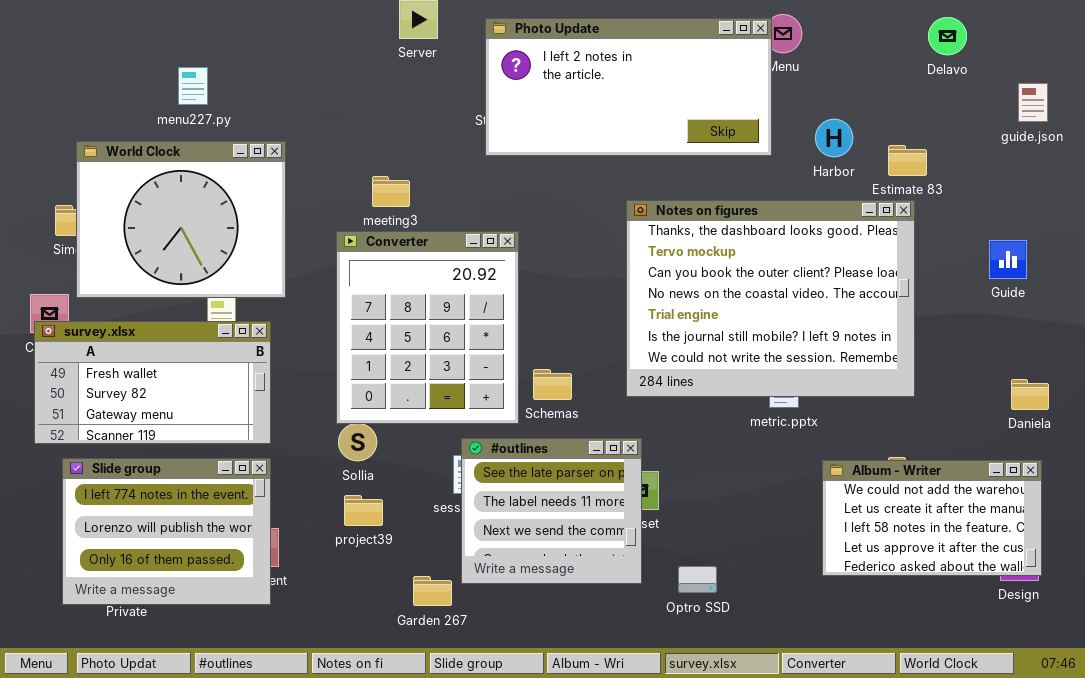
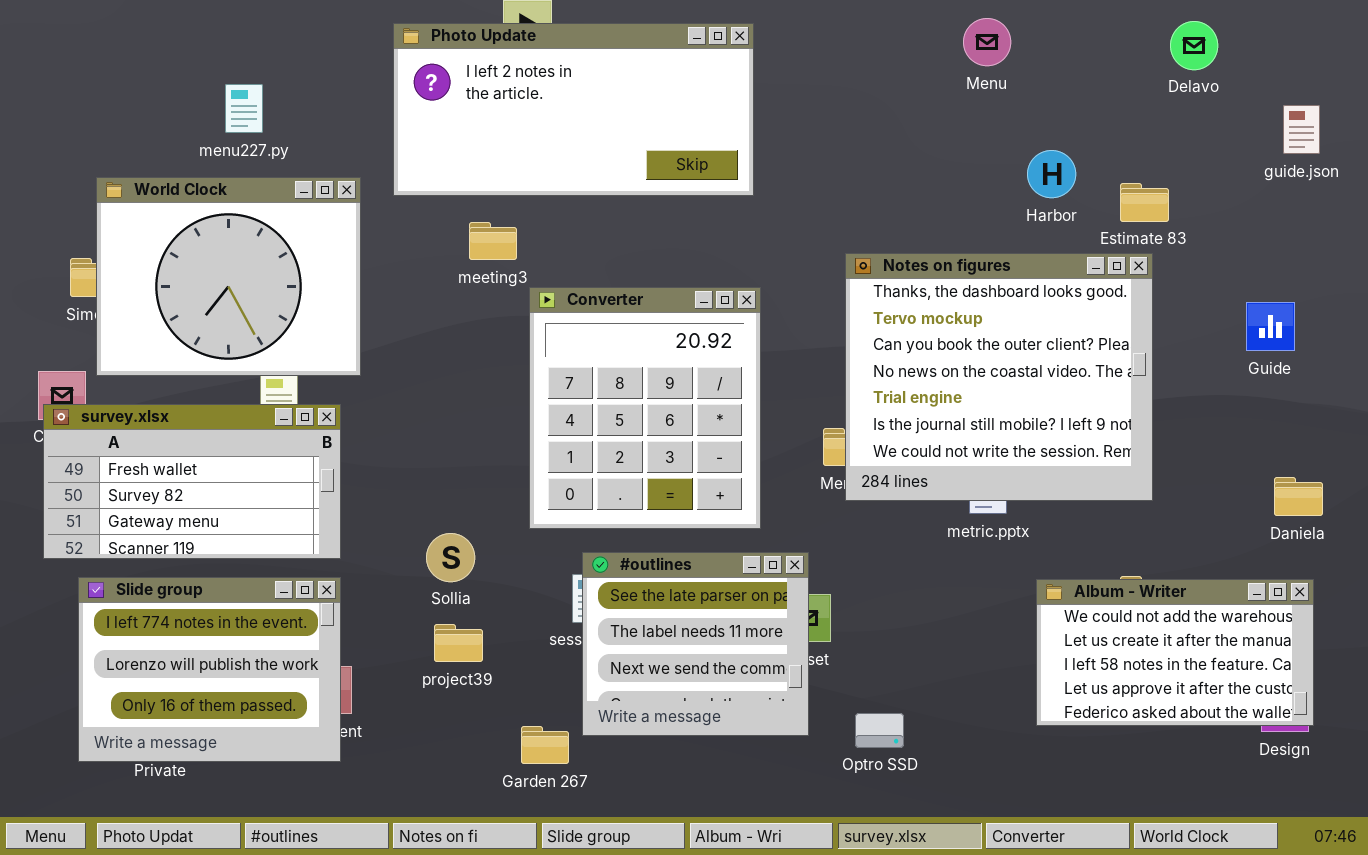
Photo Update: [485,18,772,156] -> [393,23,754,196], moved
Notes on figures: [626,200,915,397] -> [845,253,1153,501], resized
Converter: [336,231,519,424] -> [529,287,761,529], moved

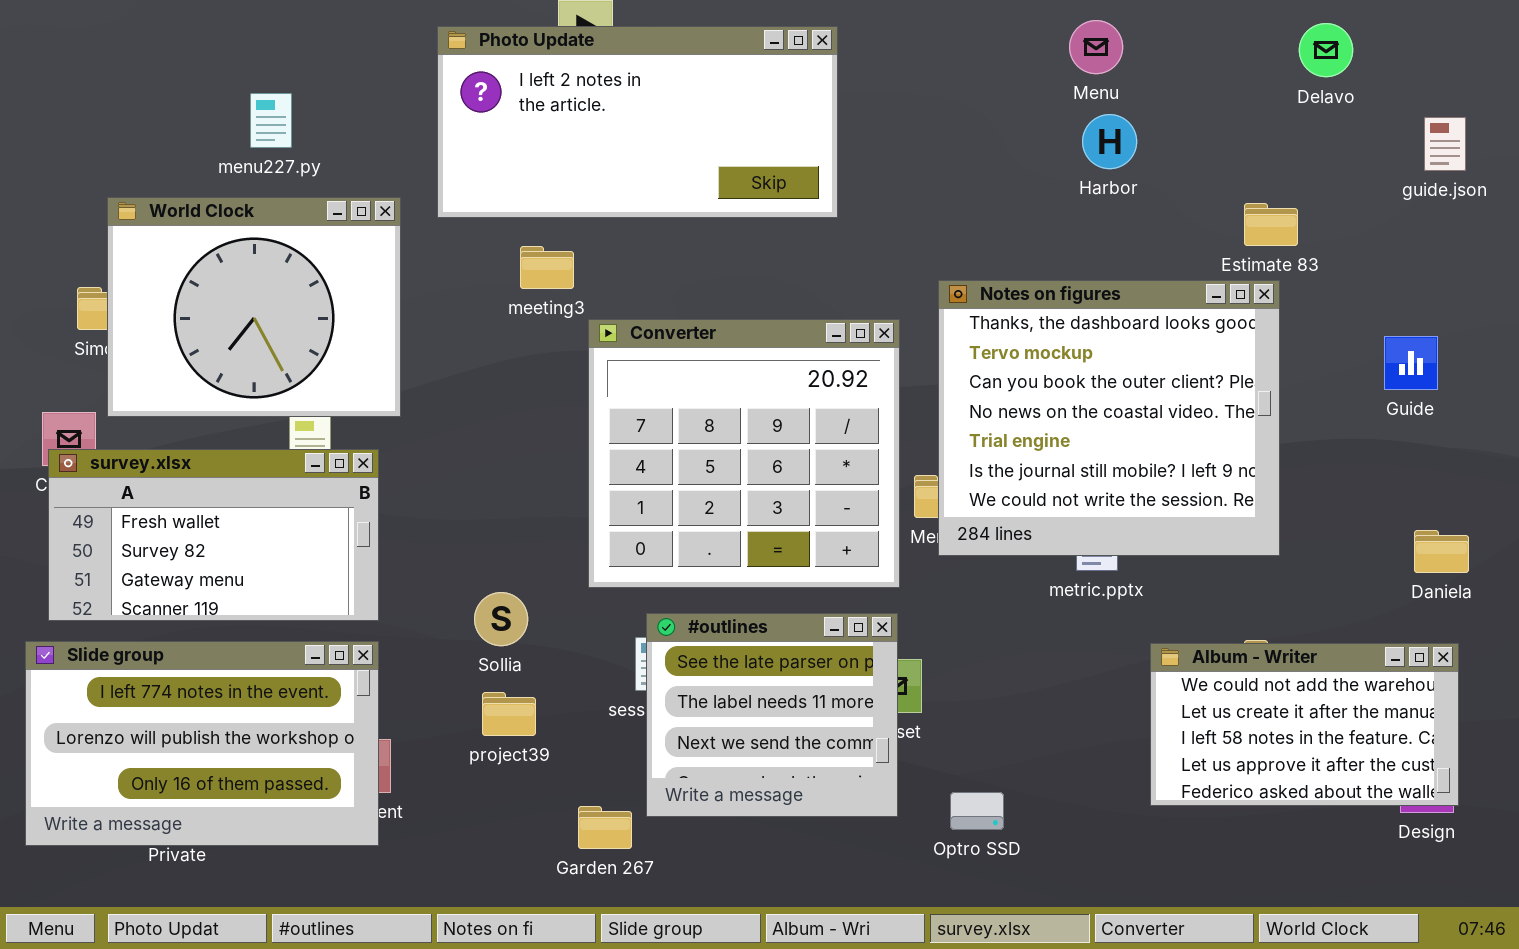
Harbor: [1027,150,1076,198] -> [1082,114,1137,169], moved
Converter: [529,287,761,529] -> [588,319,900,588], resized
Slide group: [78,577,341,762] -> [25,641,379,846], resized

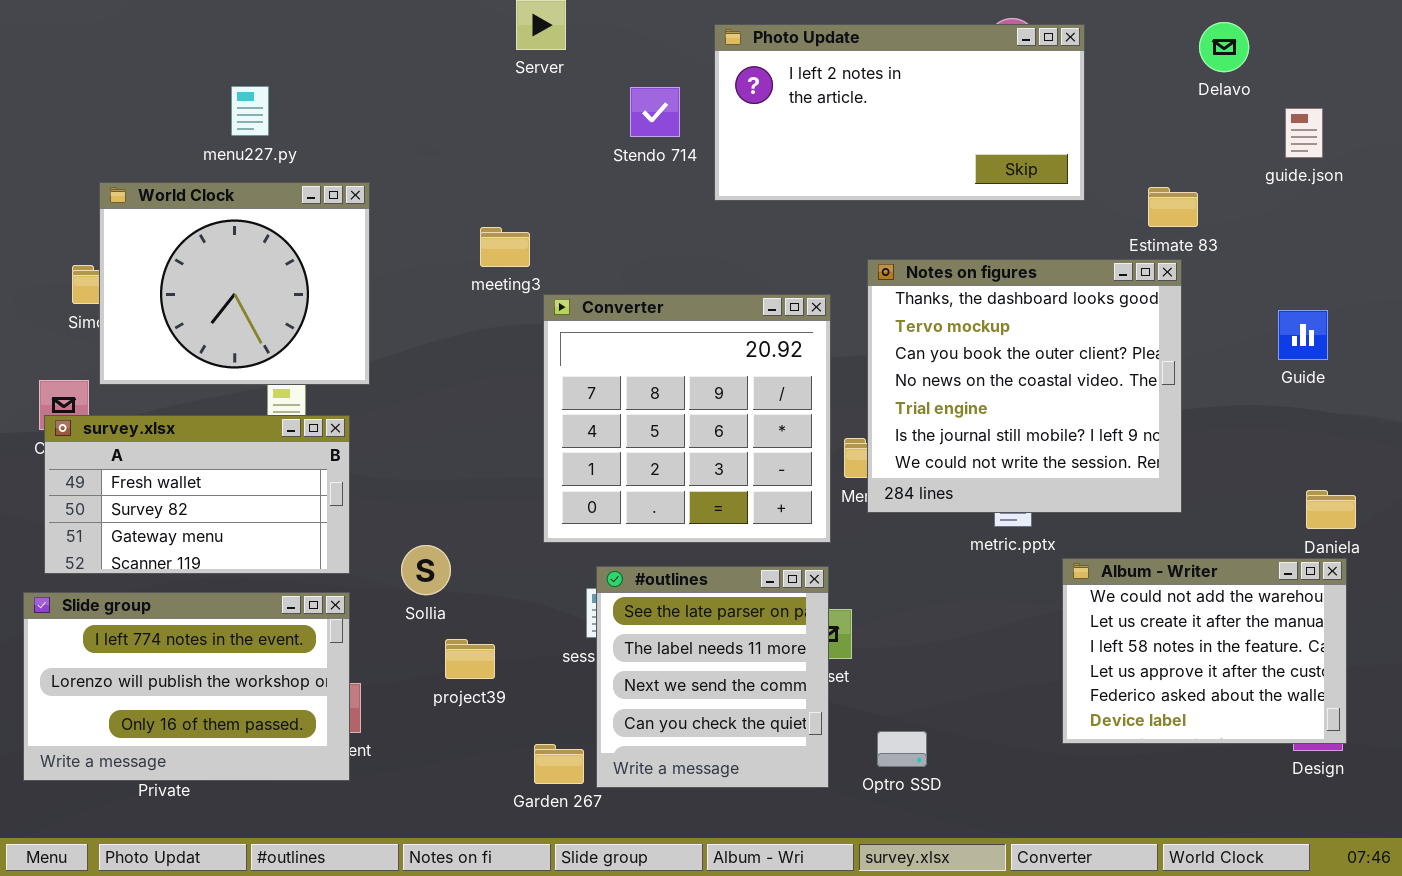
Photo Update: [437,26,838,218] -> [714,24,1085,201], moved
guide.json: [1424,117,1466,171] -> [1285,108,1323,158], moved
Sollia: [474,592,528,646] -> [401,545,451,595], moved
#outlines: [646,613,898,817] -> [596,566,829,788], resized
Album - Writer: [1150,643,1459,806] -> [1062,558,1347,744], resized

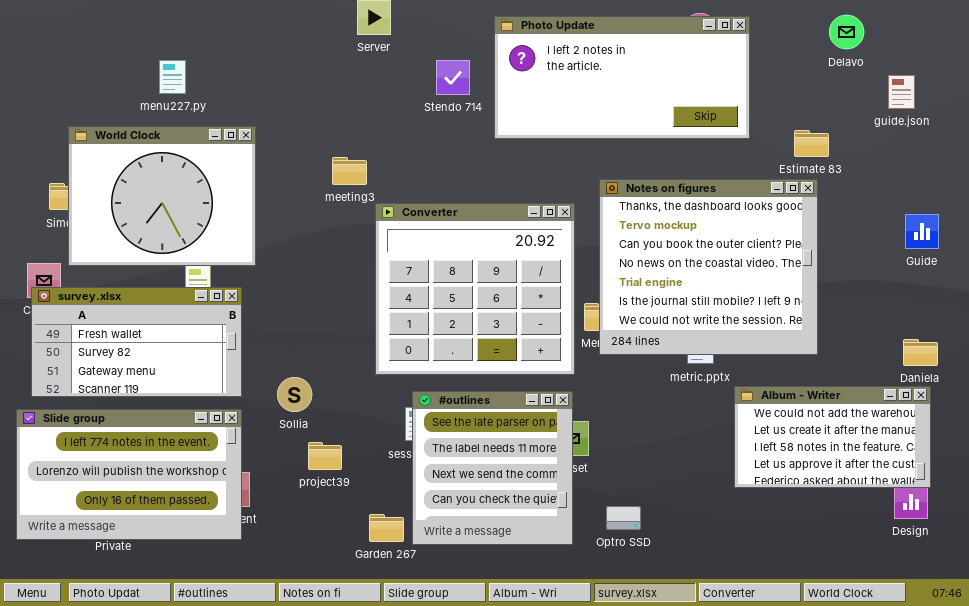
Guide: [1278,310,1328,360] -> [905,214,939,249], moved
Album - Writer: [1062,558,1347,744] -> [734,386,931,488], resized

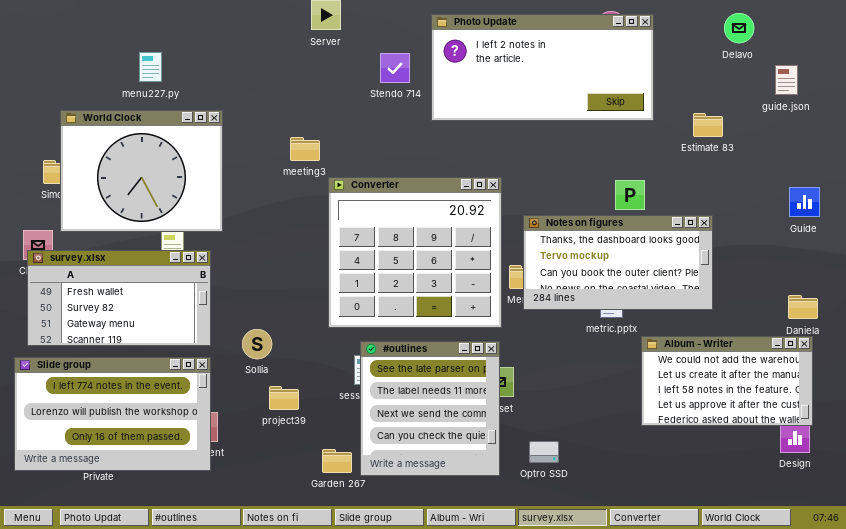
Notes on figures: [599,179,818,355] -> [523,215,713,310], resized

